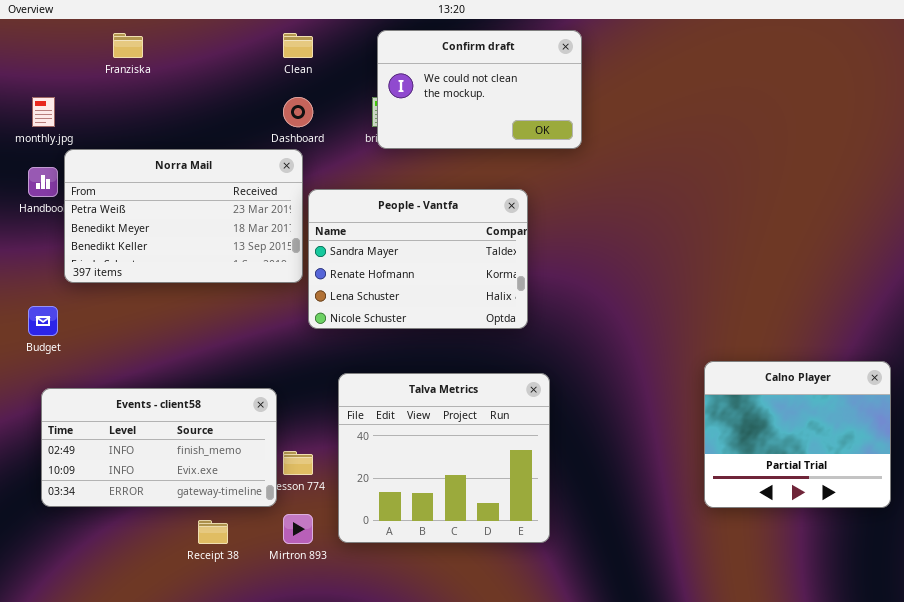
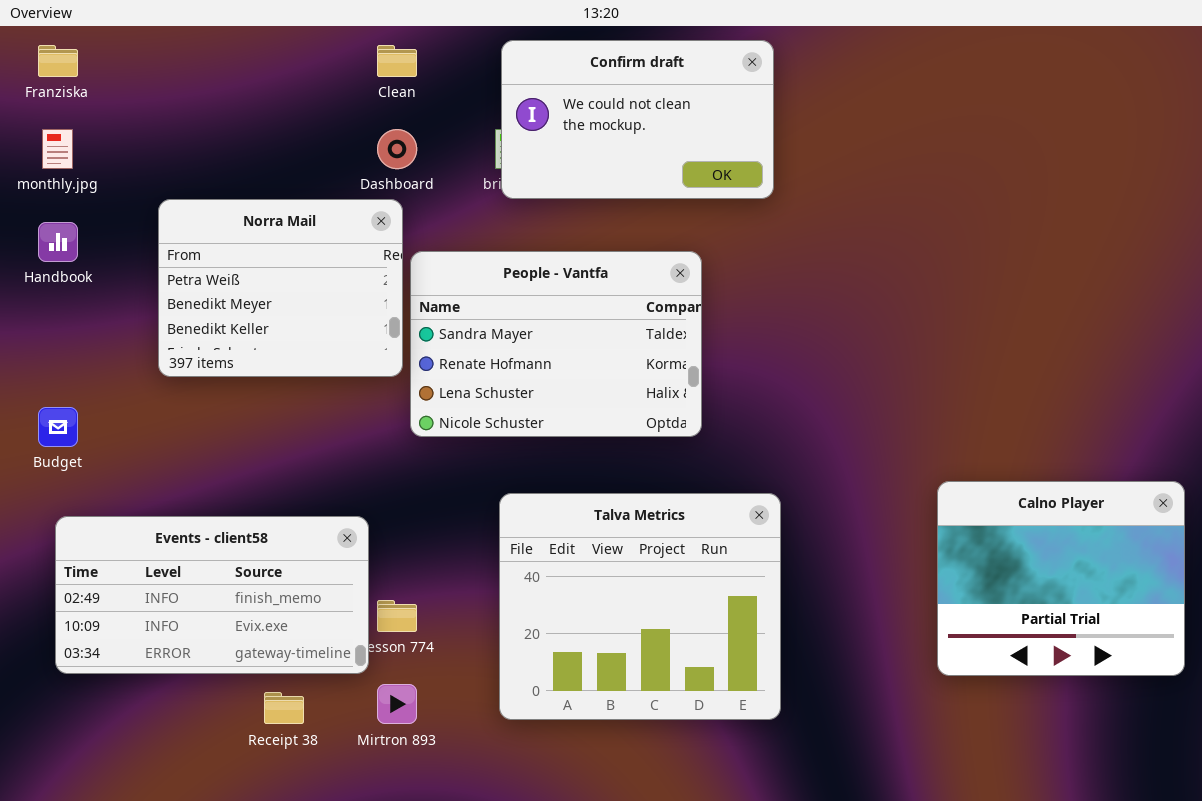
Franziska: [113,33,143,58] -> [38,45,78,77], moved
Norra Mail: [64,149,303,283] -> [158,199,403,377], resized
Talva Metrics: [338,373,550,543] -> [499,493,781,720], moved

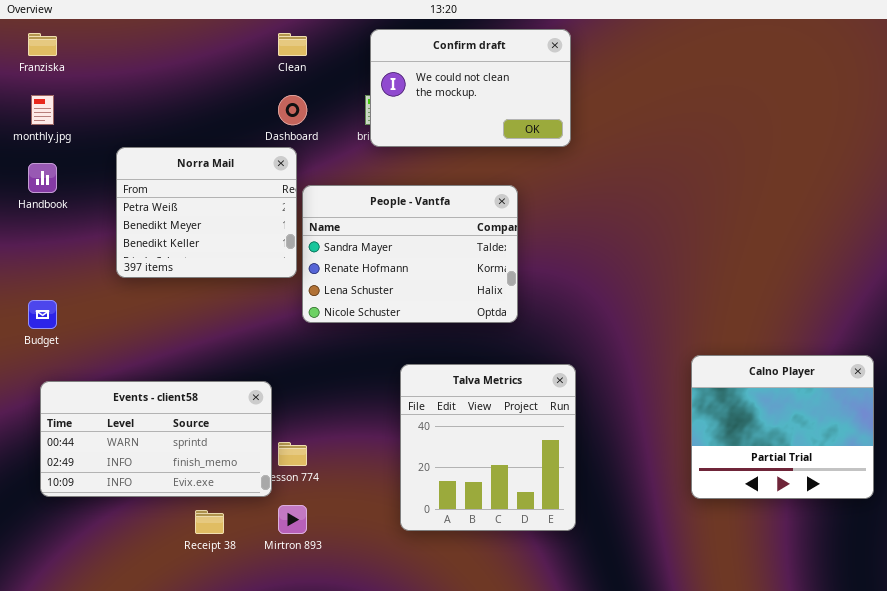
Talva Metrics: [499,493,781,720] -> [400,364,576,531], resized
Events - client58: [55,516,369,674] -> [40,381,272,497], scrolled up 1 row

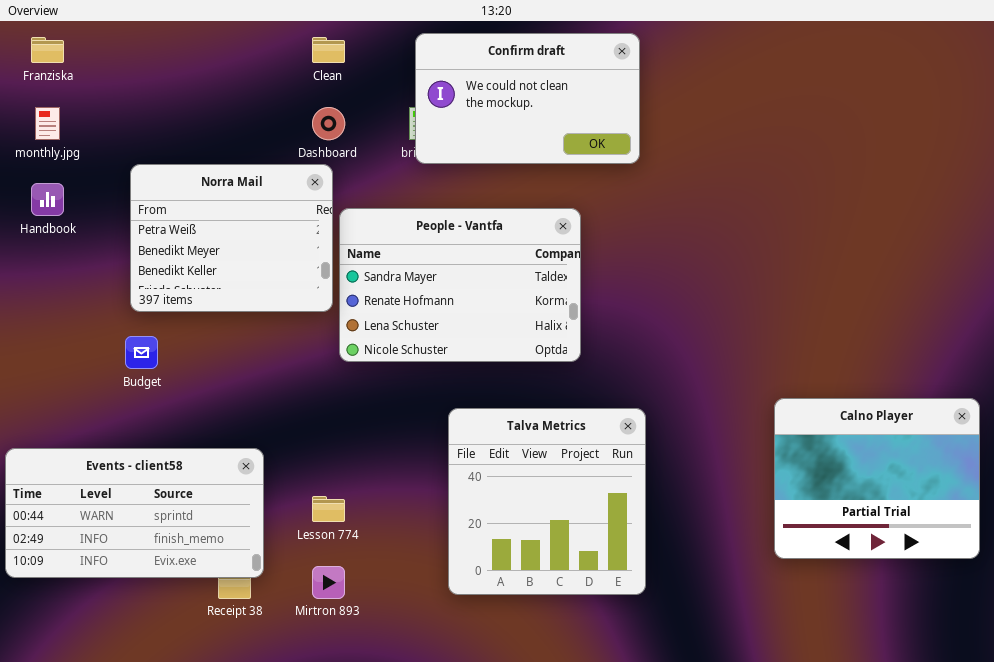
Budget: [28,300,57,329] -> [125,336,158,369], moved
Events - client58: [40,381,272,497] -> [5,448,264,578], moved

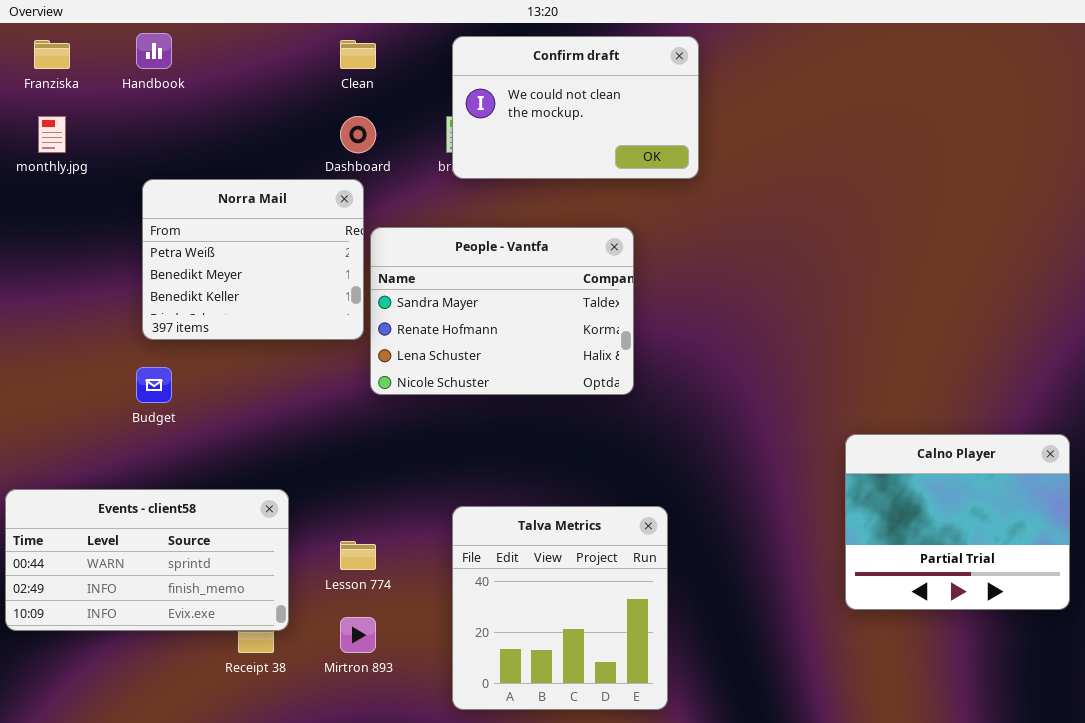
Handbook: [31,183,64,216] -> [136,33,172,69], moved
Talva Metrics: [448,408,646,595] -> [452,506,668,710], moved

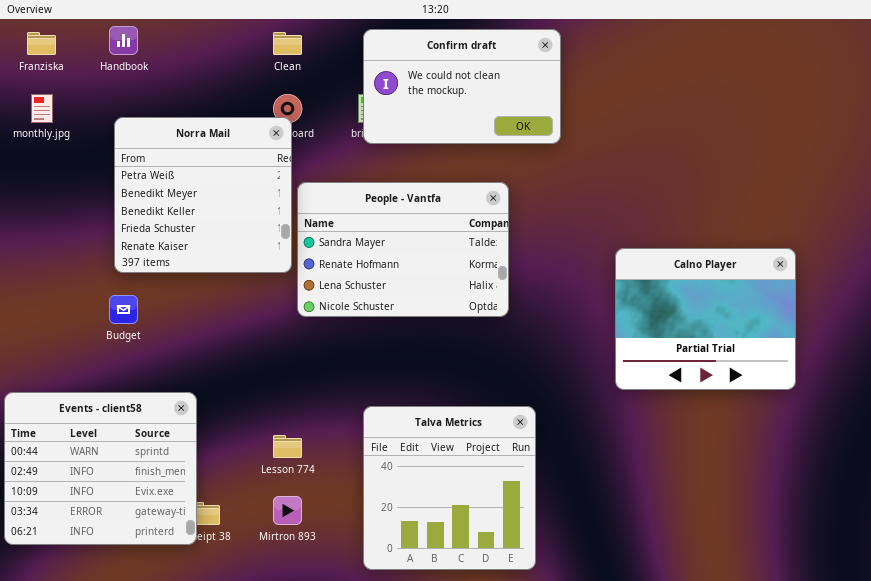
Norra Mail: [142,179,364,340] -> [114,117,292,273], resized
Calno Player: [845,434,1070,610] -> [615,248,796,390], moved
Events - client58: [5,489,289,631] -> [4,392,197,545], resized

